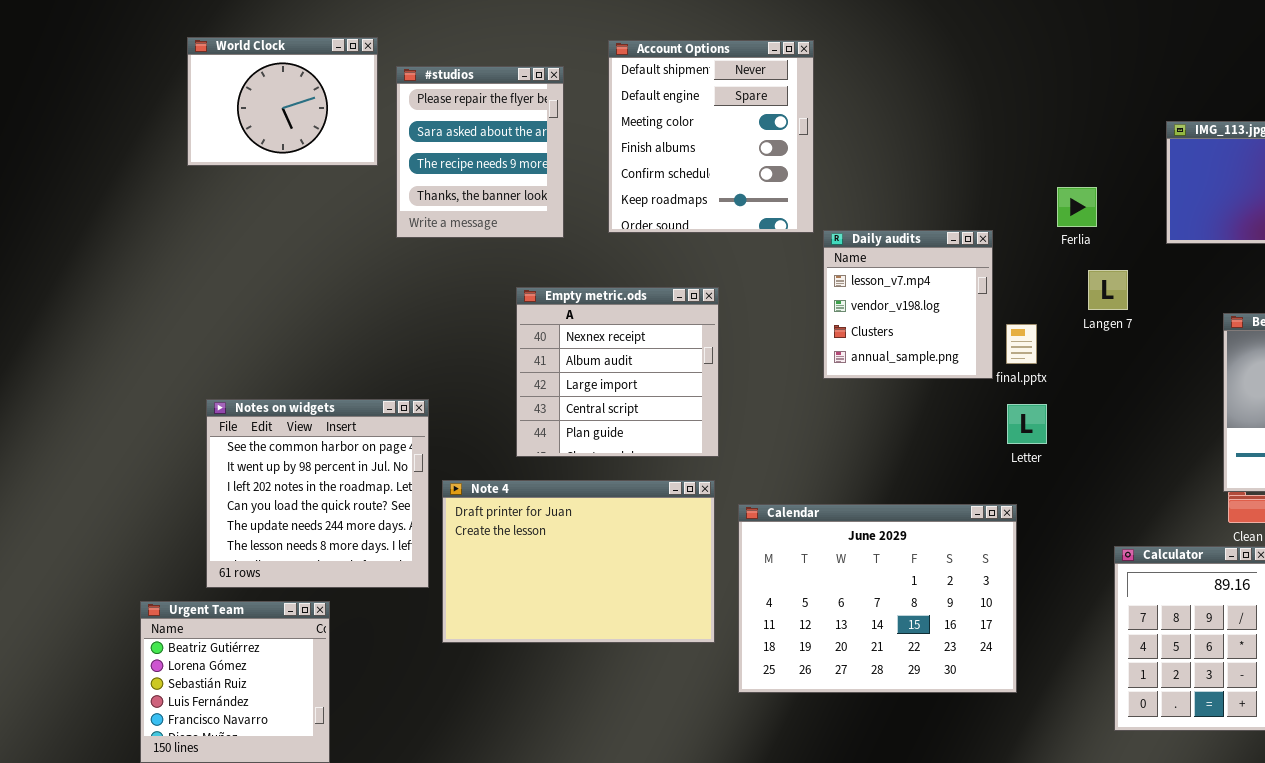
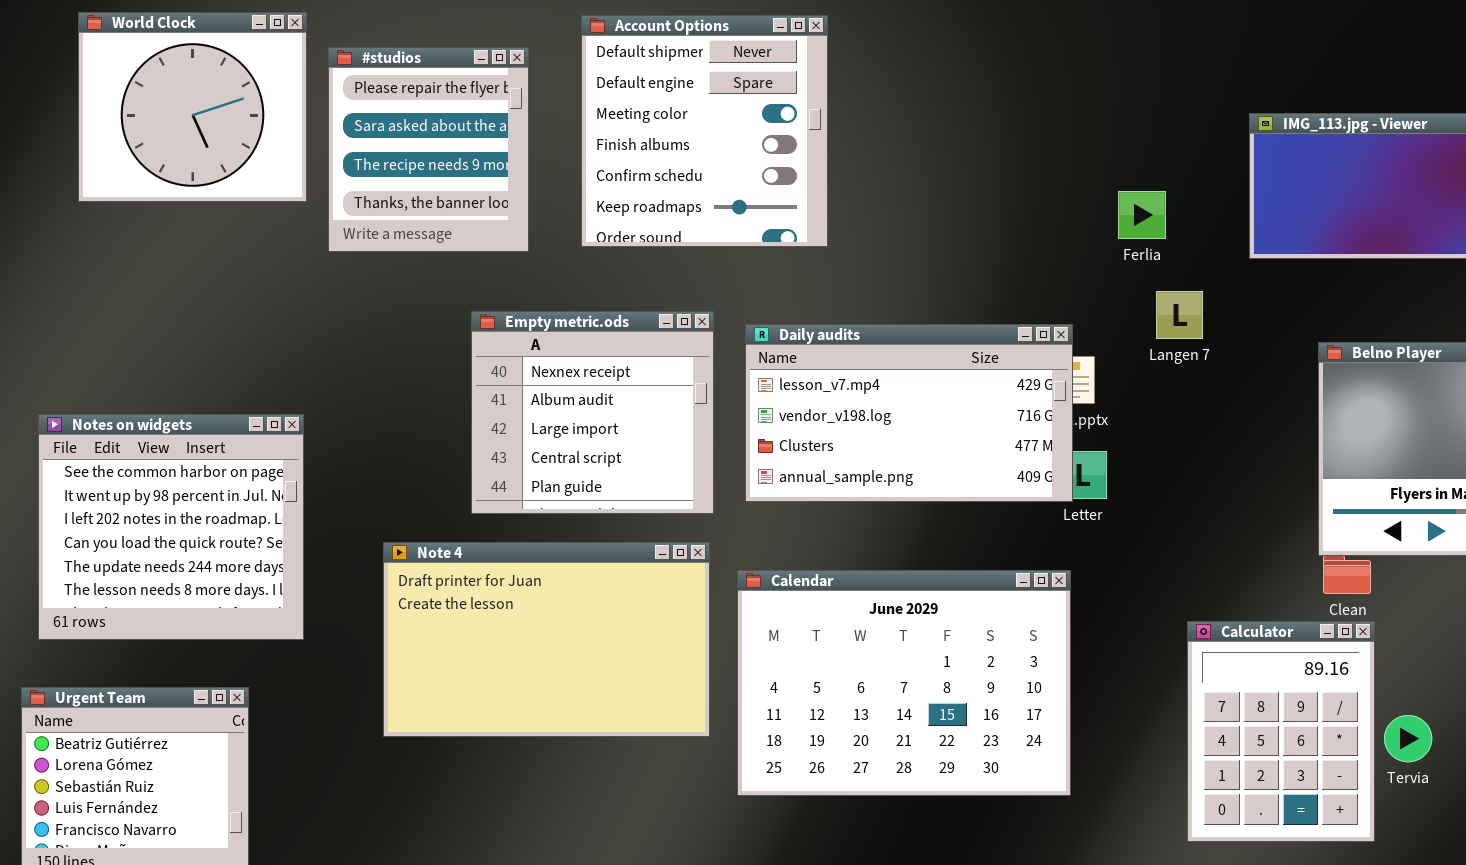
World Clock: [187,37,378,166] -> [78,12,307,202], resized
Daily audits: [823,230,993,379] -> [745,324,1073,502], moved, resized
Notes on widgets: [206,399,429,588] -> [38,414,304,640], moved

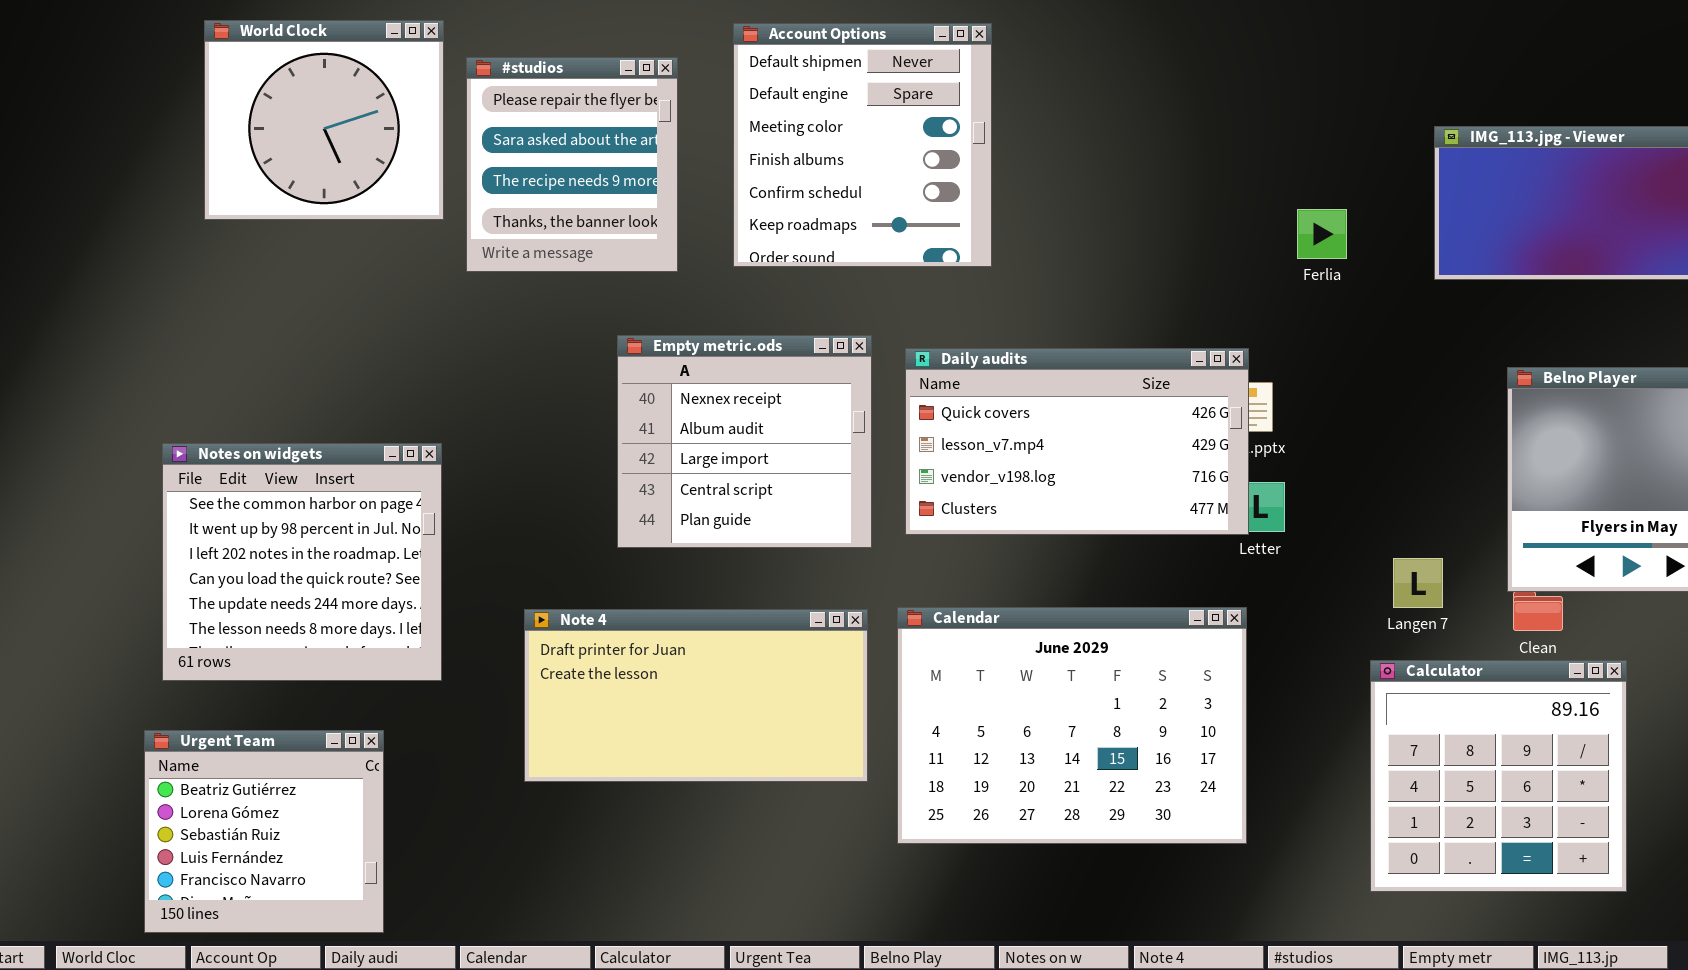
Langen 7: [1156,291,1203,339] -> [1393,558,1443,608], moved
Daily audits: [745,324,1073,502] -> [905,348,1249,535], scrolled up 1 row
Note 4: [383,542,710,737] -> [524,609,868,782], resized
Calculator: [1187,621,1375,842] -> [1370,660,1627,892], resized

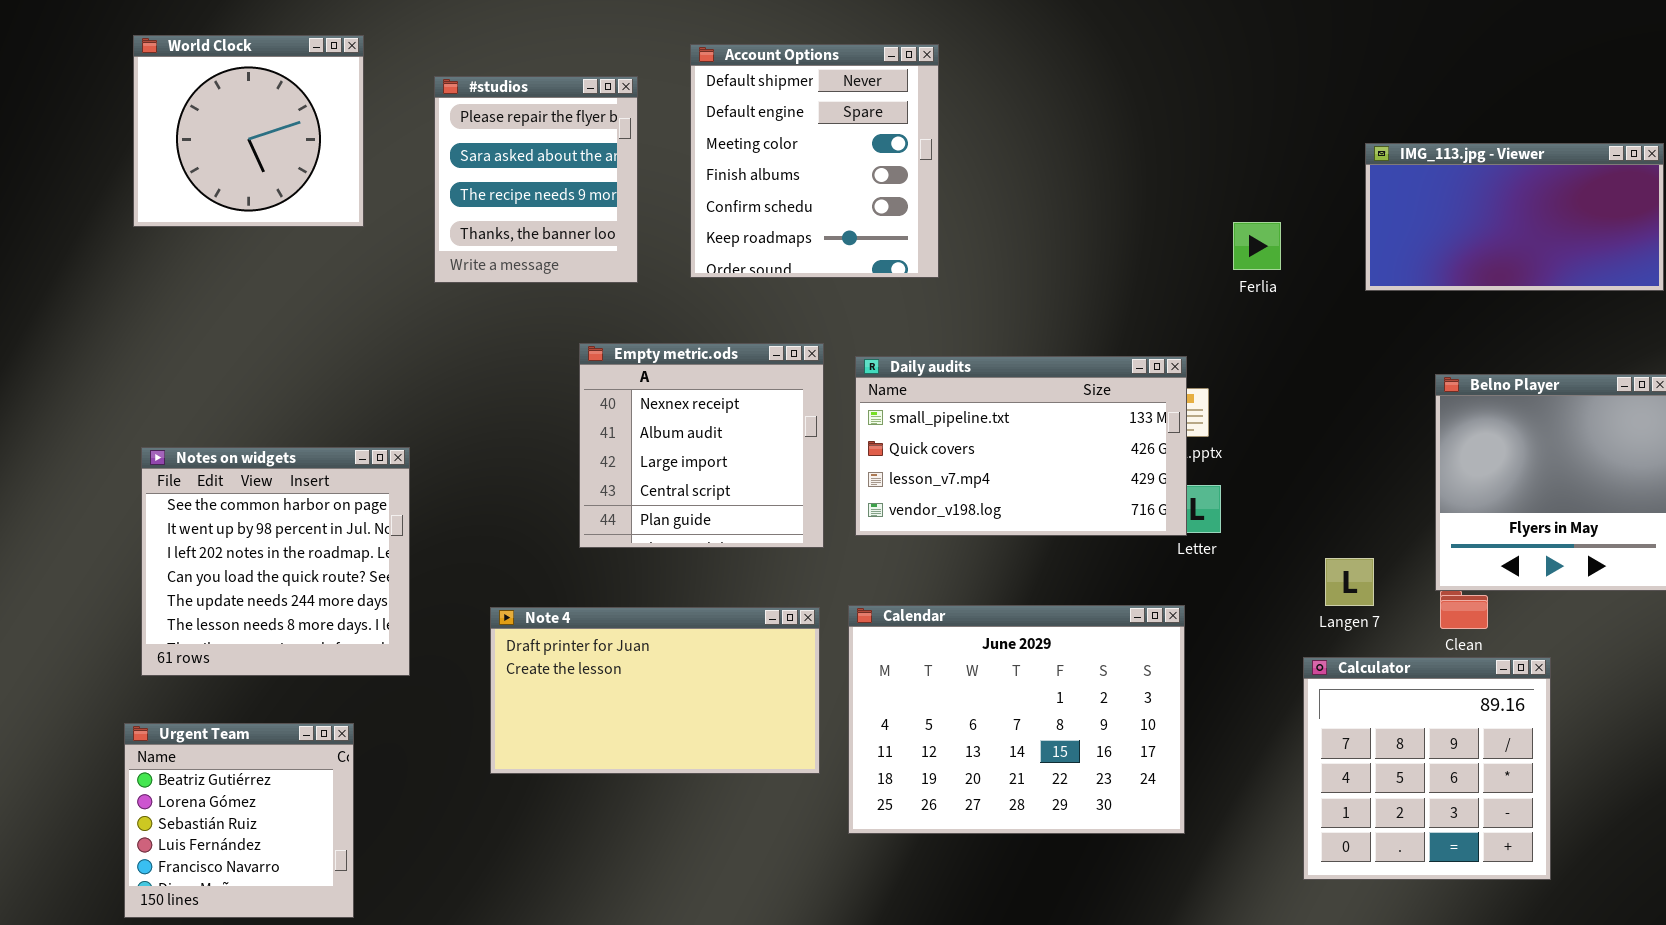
World Clock: [204,20,444,220] -> [133,35,364,227], moved
Daily audits: [905,348,1249,535] -> [855,356,1187,536], scrolled up 1 row

